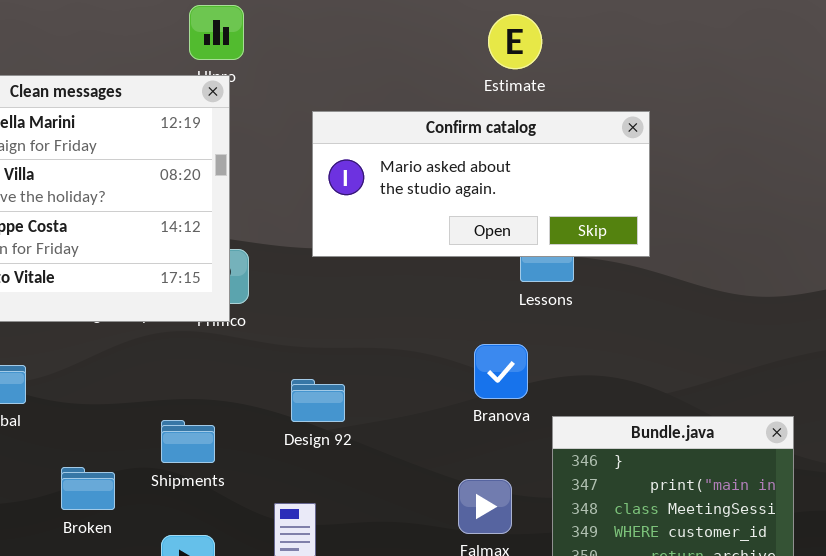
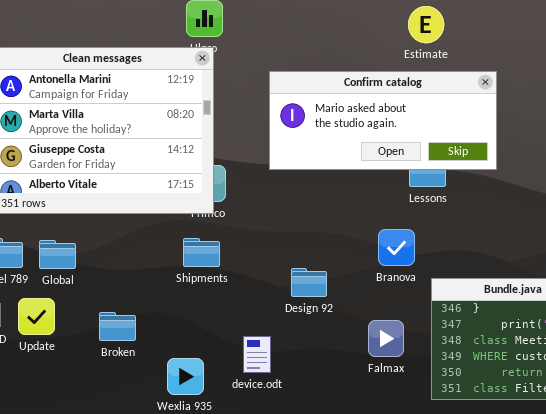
Estimate: [488,14,542,69] -> [408,6,444,43], moved
Design 92: [291,379,345,422] -> [291,268,327,297], moved
Shipments: [161,420,215,463] -> [183,238,220,267], moved

